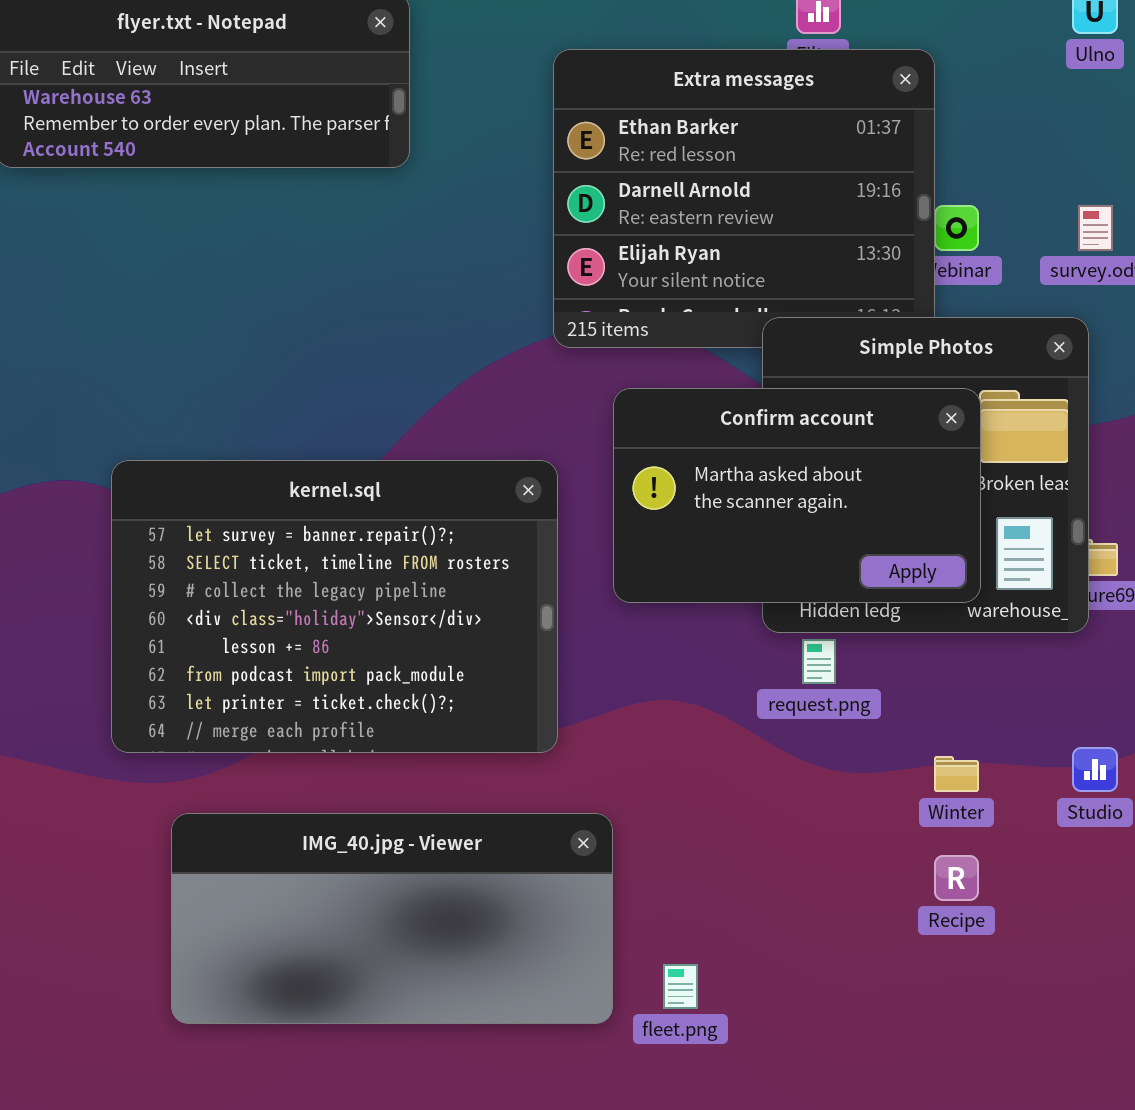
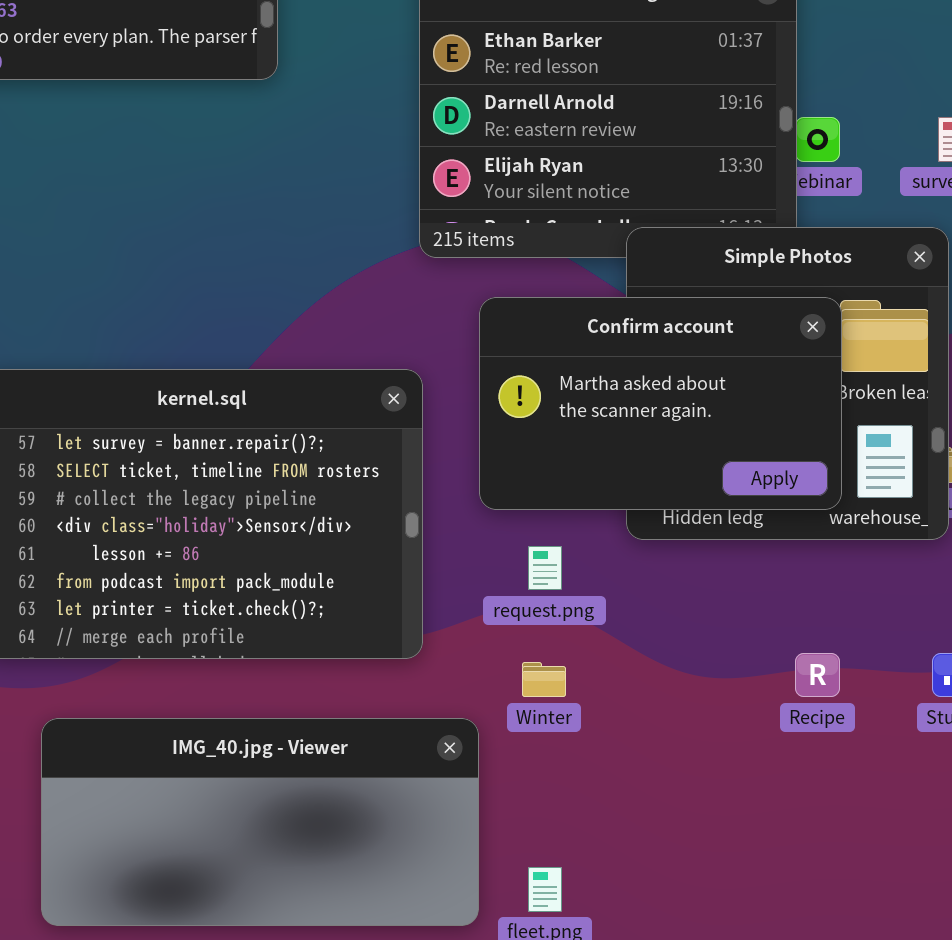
request.png: [802,639,836,684] -> [528,546,562,590], moved
Winter: [934,756,979,792] -> [522,662,566,697], moved
Recipe: [934,855,979,901] -> [795,653,840,697], moved

